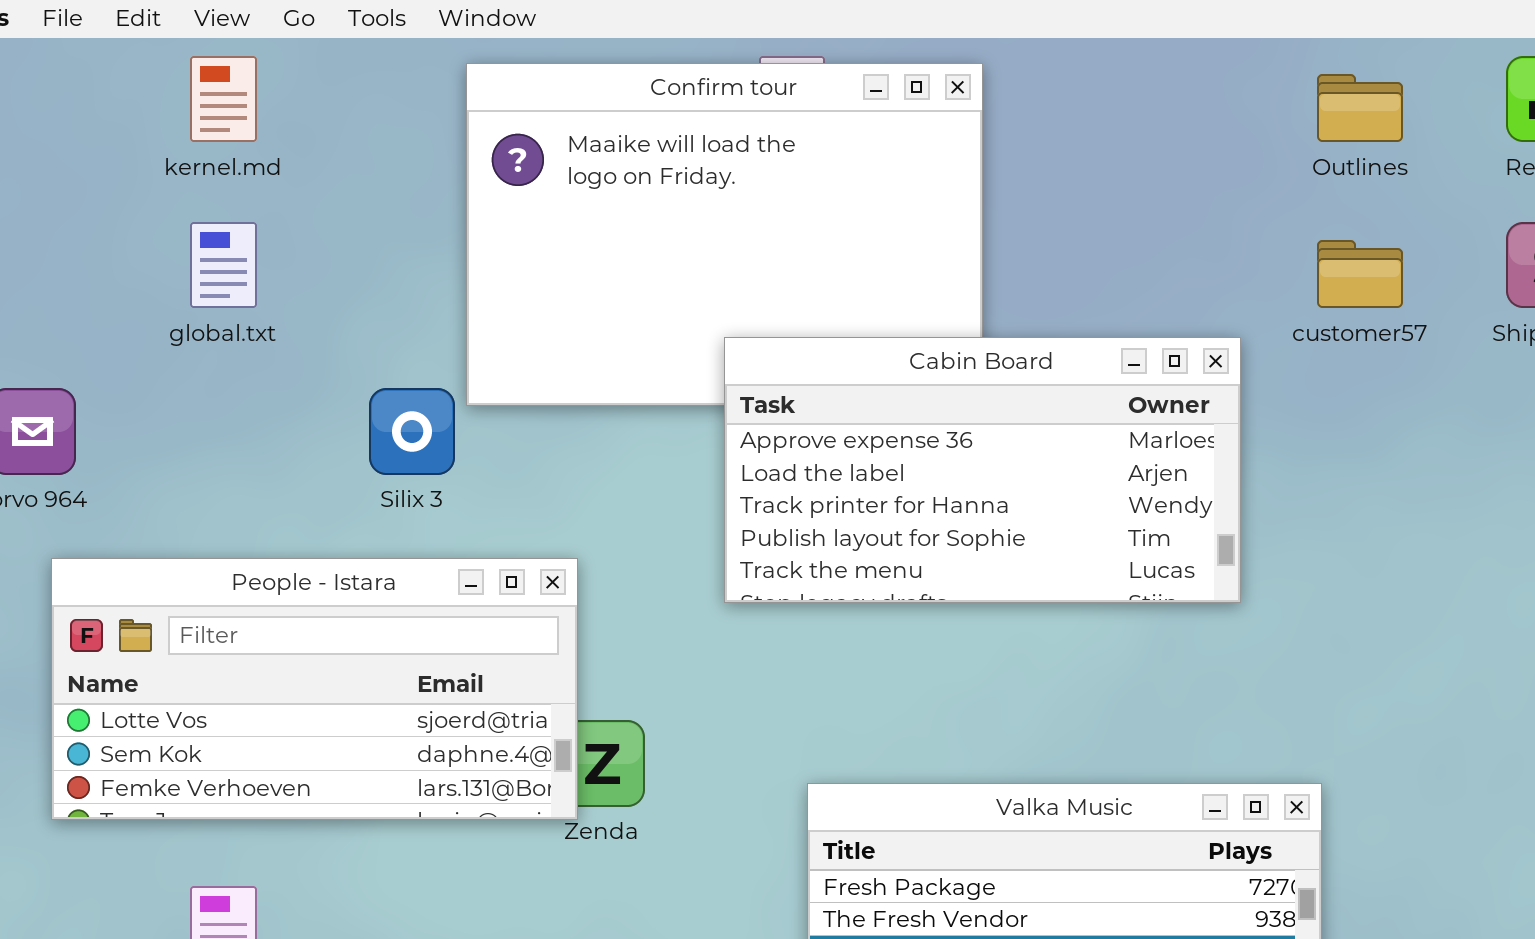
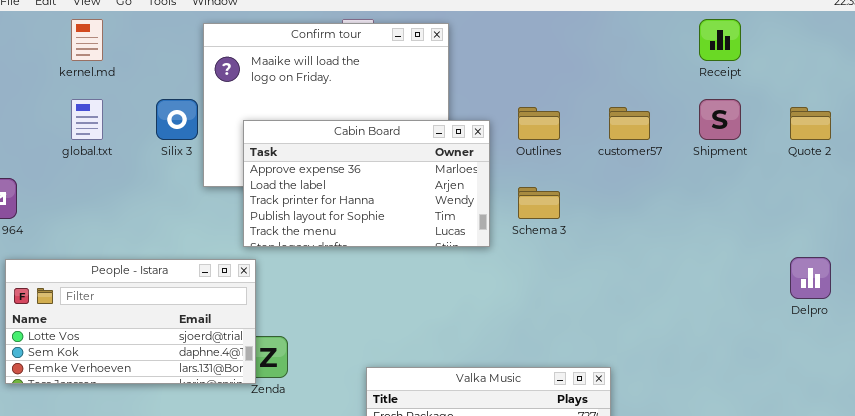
Outlines: [1317,74,1403,142] -> [518,107,560,140], moved
Cabin Board: [724,337,1241,603] -> [243,120,490,247], moved
Silix 3: [369,388,455,475] -> [156,99,198,140], moved

